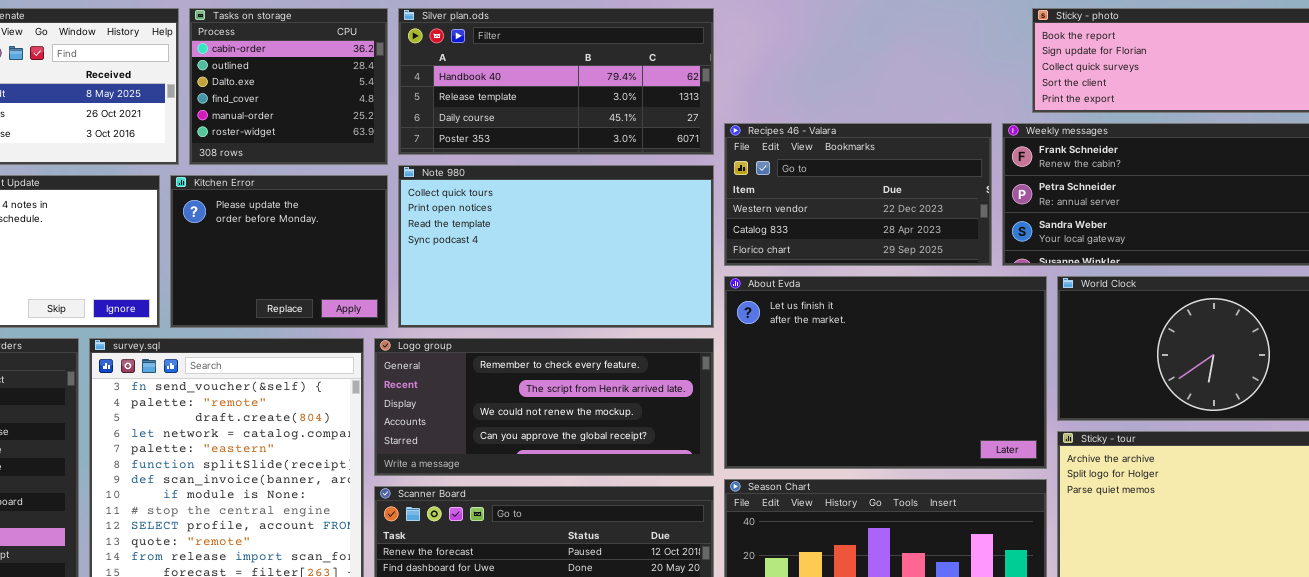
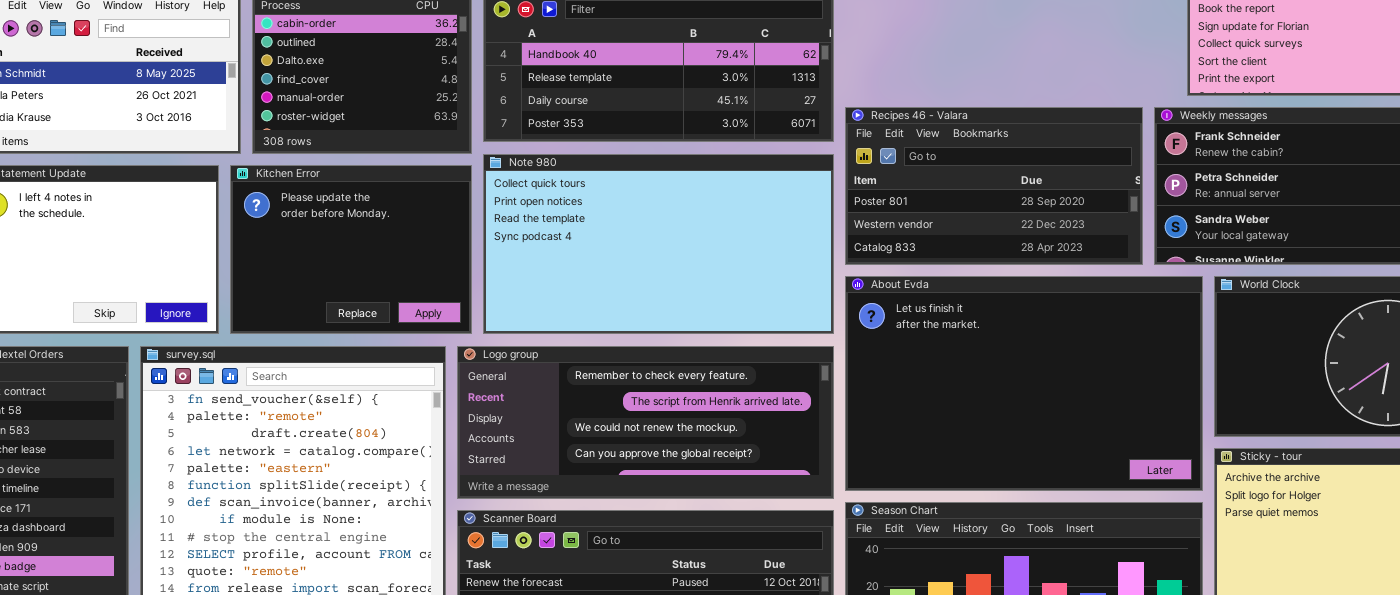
Recipes 46 - Valara: [724,123,992,266] -> [845,107,1143,265], scrolled up 1 row

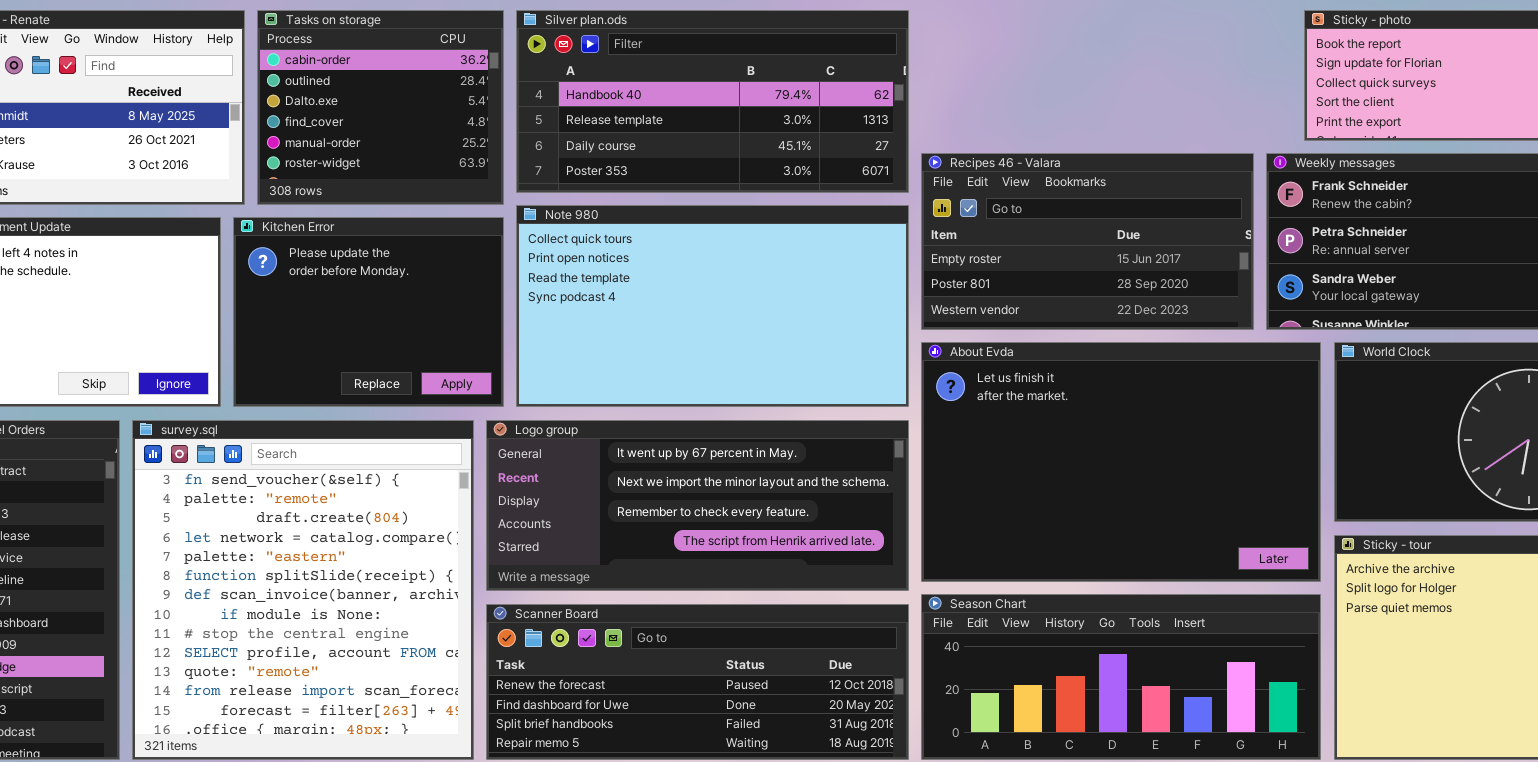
Recipes 46 - Valara: [845,107,1143,265] -> [921,153,1254,330], scrolled up 1 row
Logo group: [457,346,834,499] -> [486,420,909,591], scrolled up 2 rows

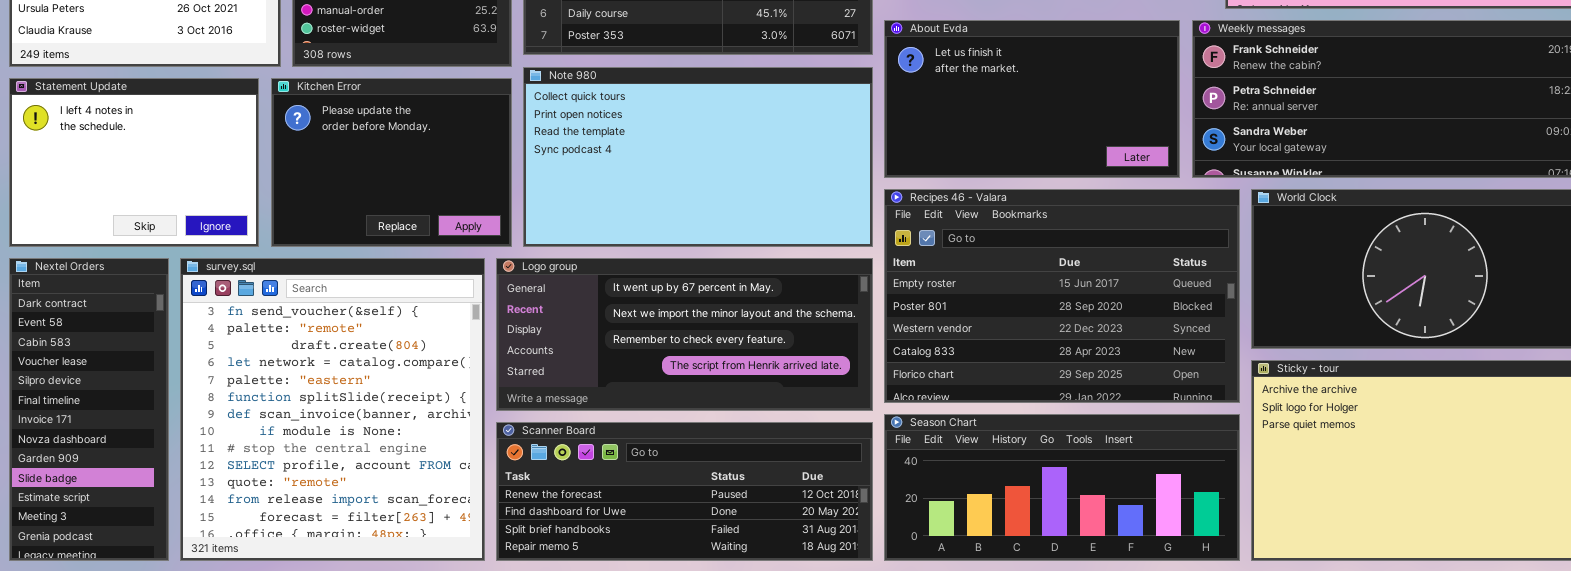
Recipes 46 - Valara: [921,153,1254,330] -> [884,189,1240,403], moved, resized
About Evda: [921,342,1321,582] -> [884,20,1180,178], moved, resized

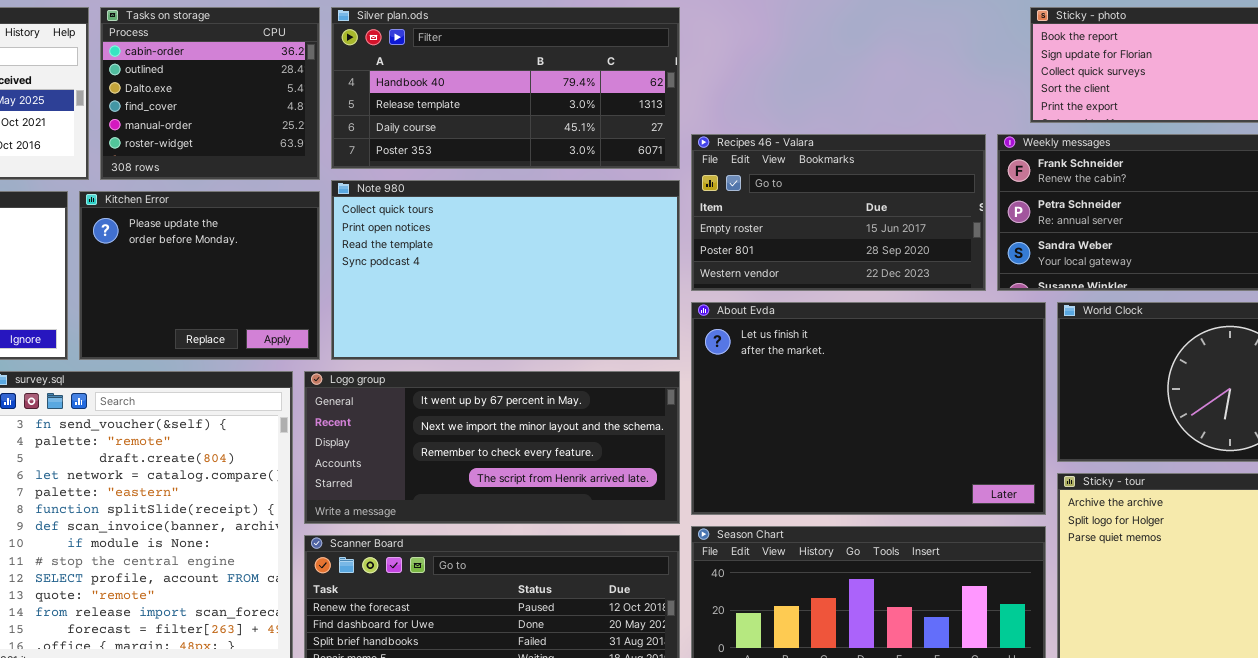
About Evda: [884,20,1180,178] -> [691,302,1046,515], moved, resized
Recipes 46 - Valara: [884,189,1240,403] -> [691,134,986,291], moved, resized

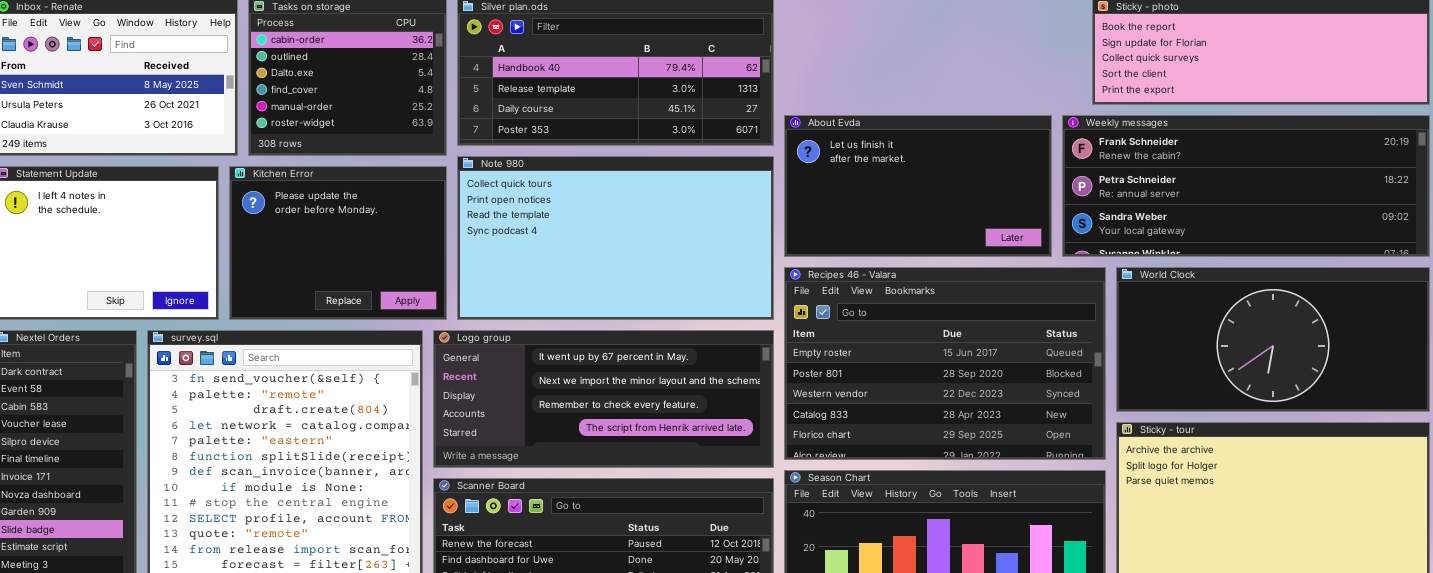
Recipes 46 - Valara: [691,134,986,291] -> [784,267,1106,460], moved, resized
About Evda: [691,302,1046,515] -> [784,115,1052,257], moved, resized

